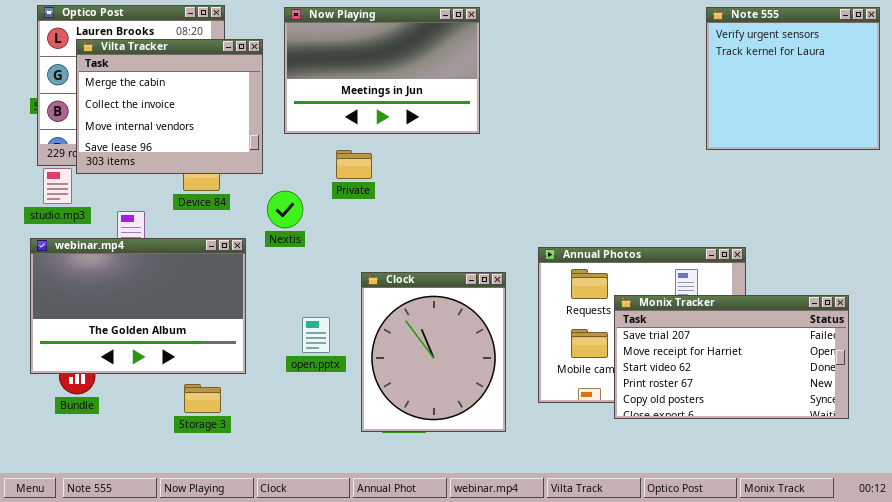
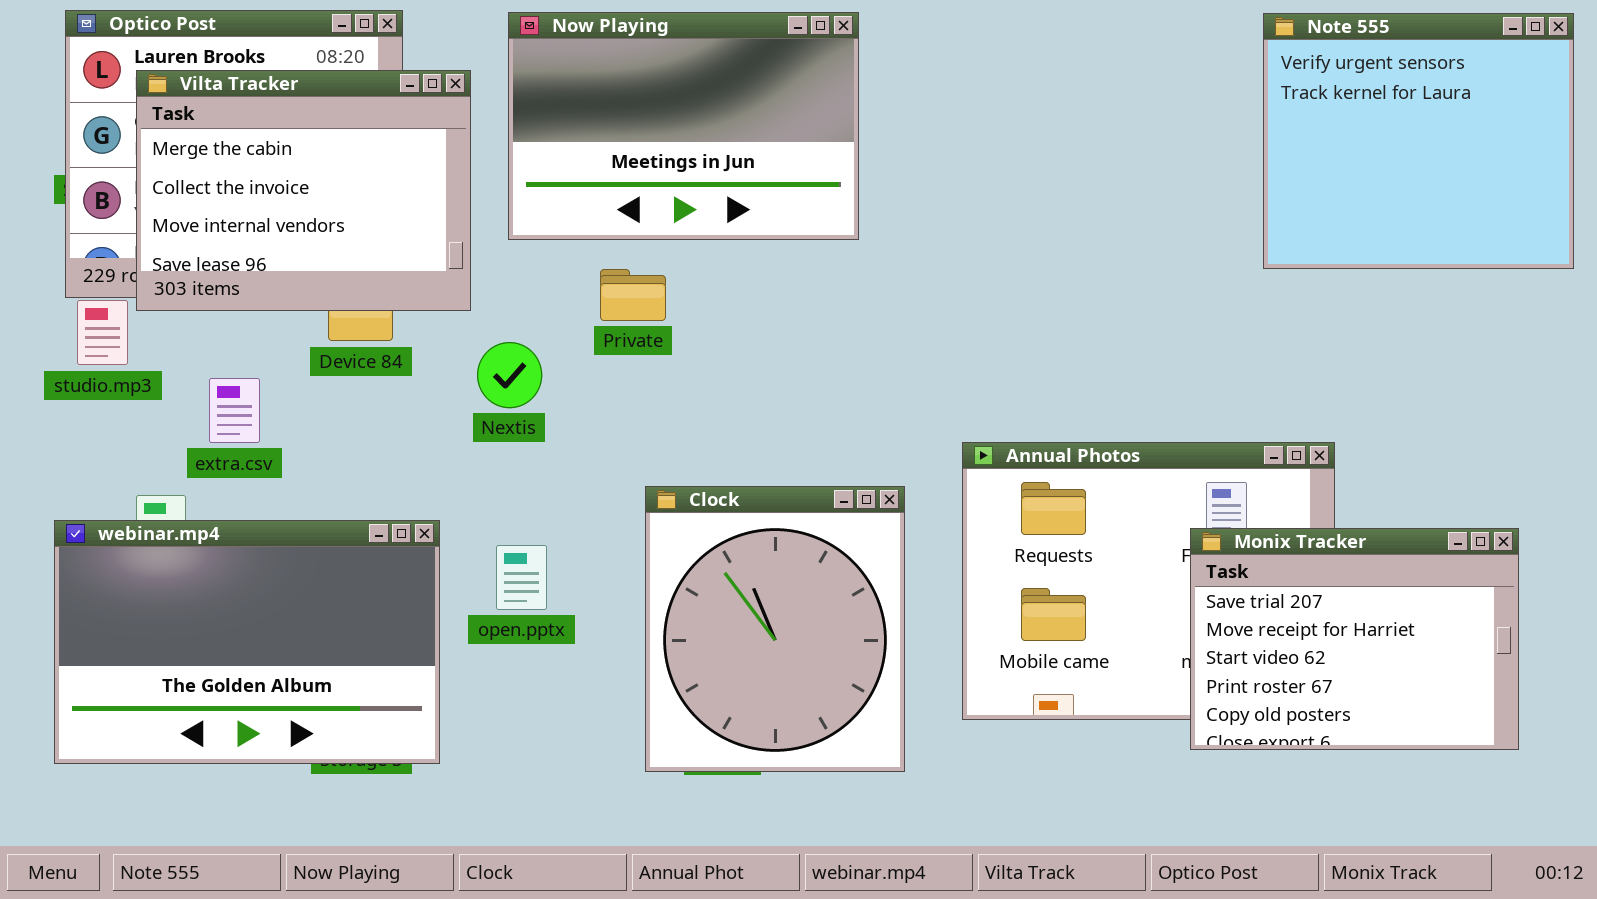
webinar.mp4: [30,238,246,374] -> [54,520,440,764], moved
Monix Tracker: [614,295,849,419] -> [1190,528,1519,750], resized
open.pptx: [302,317,330,353] -> [496,545,547,610], moved

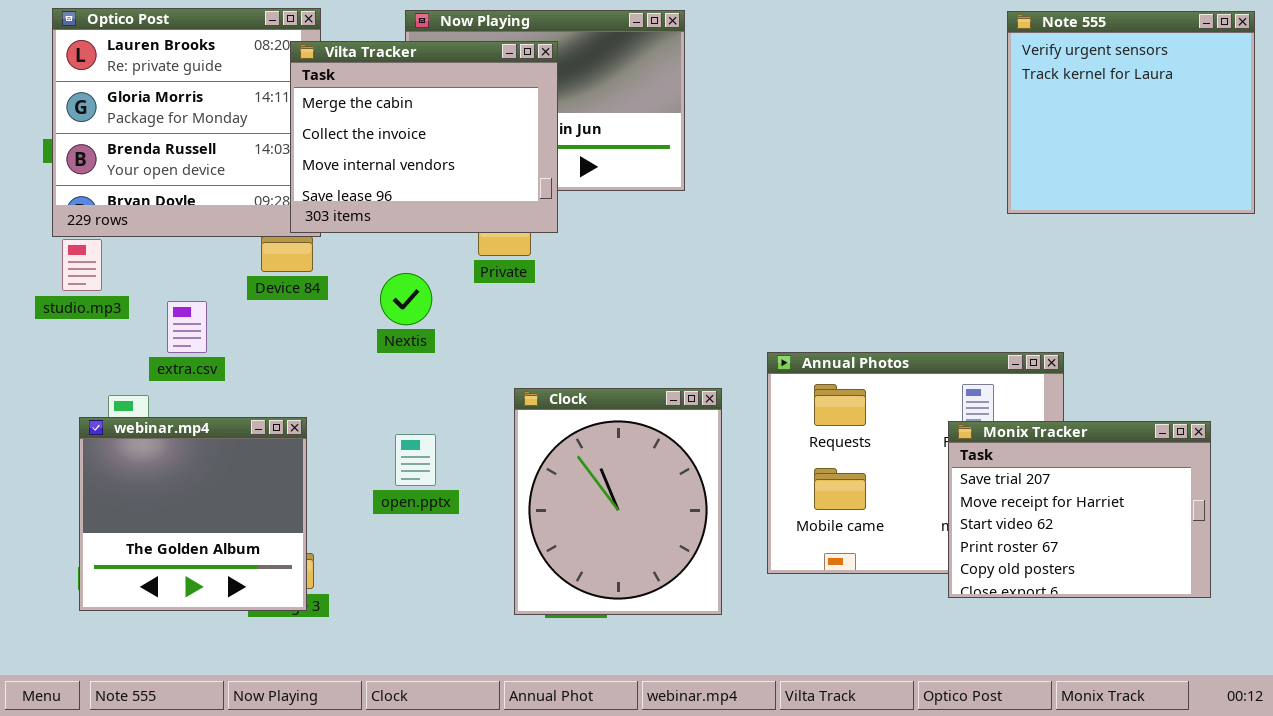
Vilta Tracker: [136,70,471,311] -> [290,41,558,233], moved
webinar.mp4: [54,520,440,764] -> [79,417,307,611], moved, resized

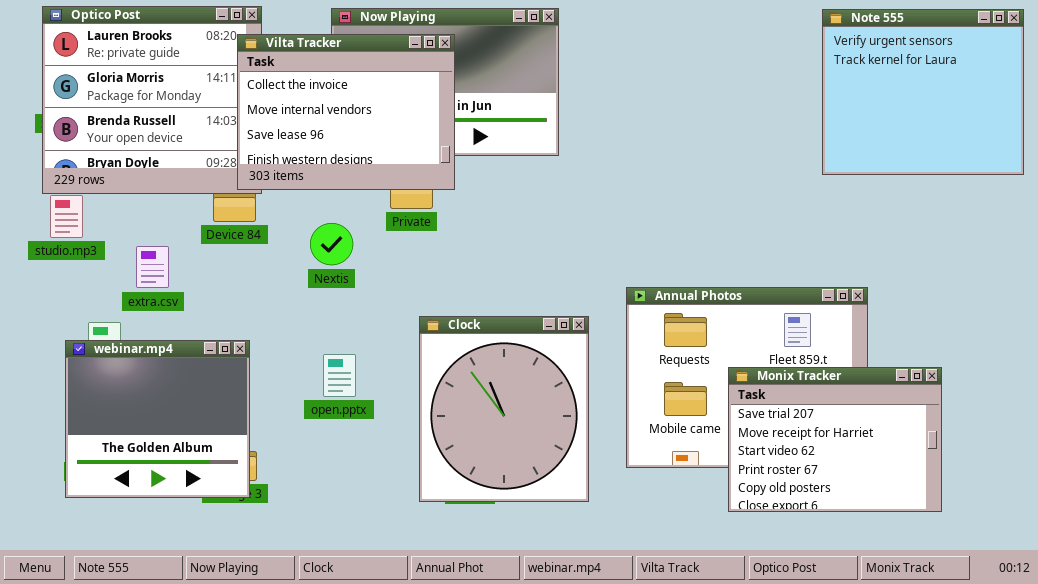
Vilta Tracker: [290,41,558,233] -> [237,34,455,190], scrolled down 1 row
Monix Tracker: [948,421,1211,598] -> [728,367,942,512], moved

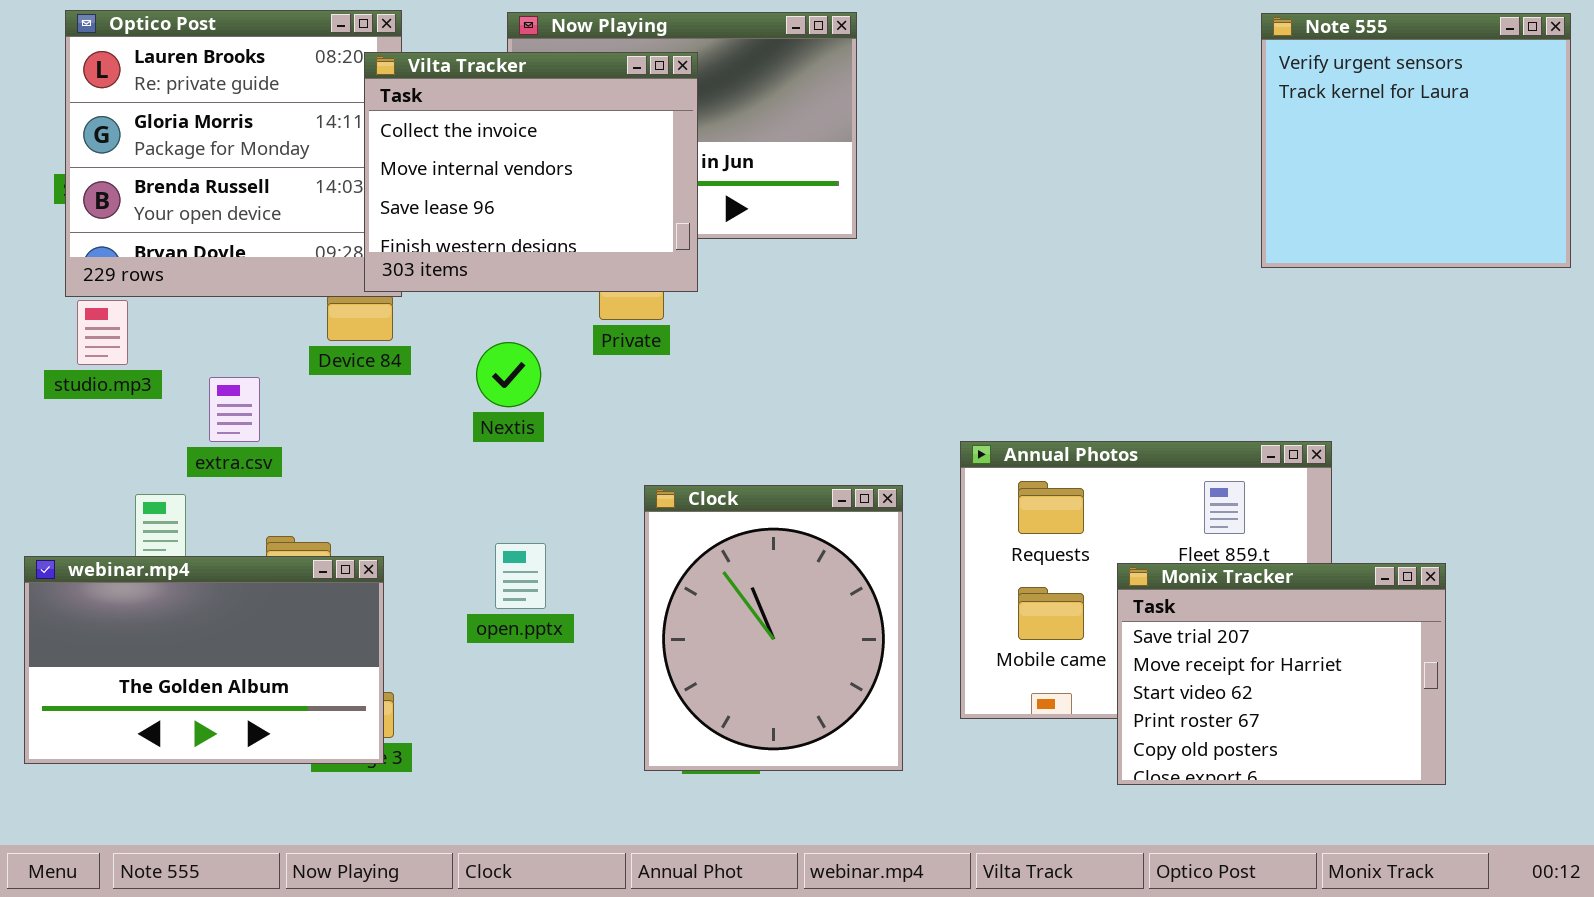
webinar.mp4: [65,340,250,498] -> [24,556,384,764], resized

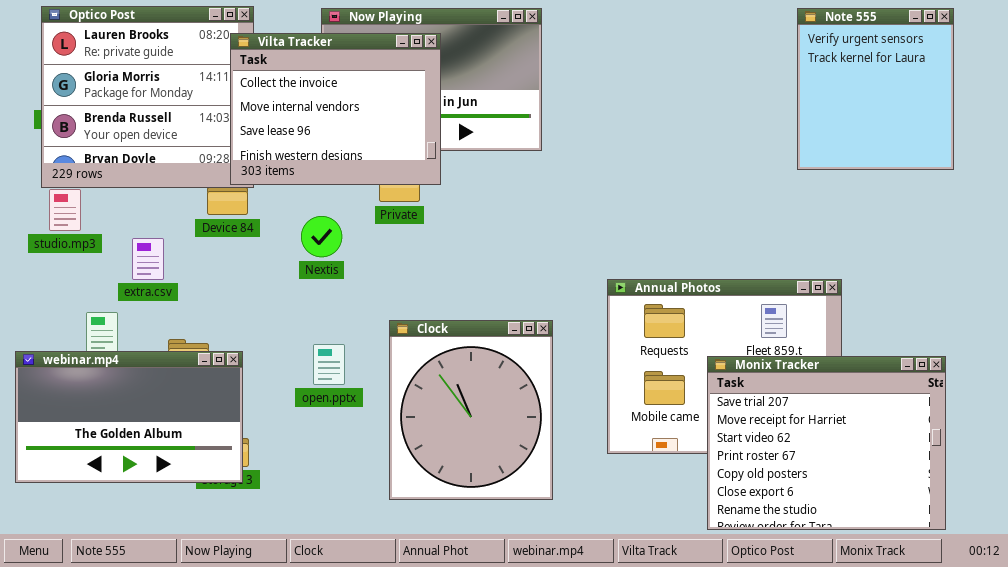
Note 555: [1261,13,1571,268] -> [797,8,954,170], resized
Clock: [644,485,903,771] -> [389,320,553,500], moved
Monix Tracker: [1117,563,1446,785] -> [707,356,946,530], resized

